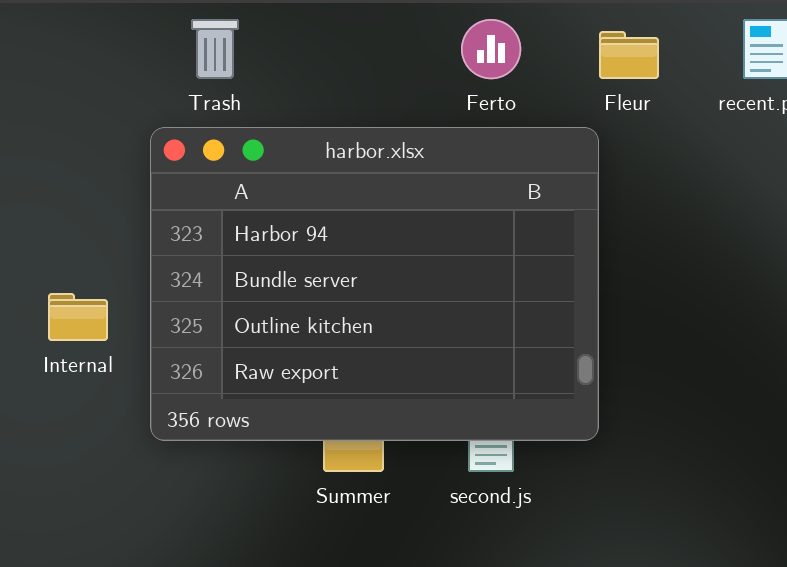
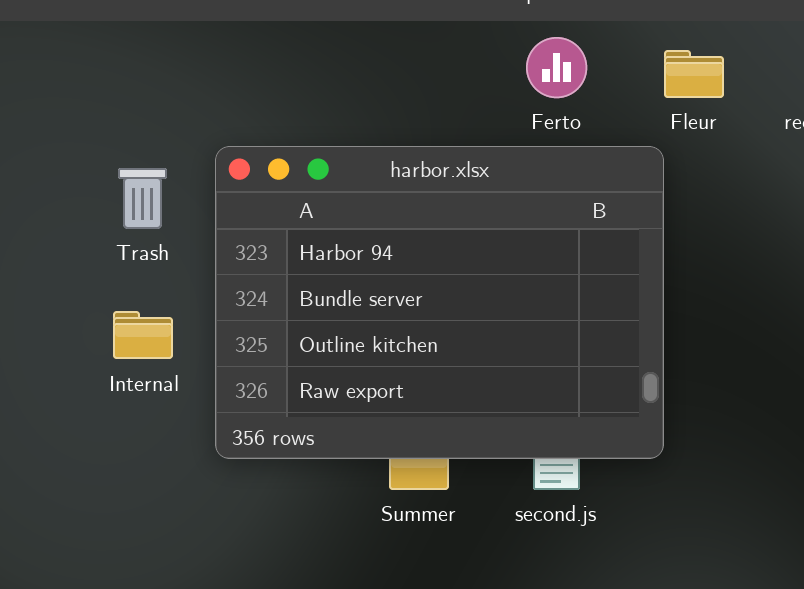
Trash: [191,19,239,79] -> [118,168,167,229], moved

